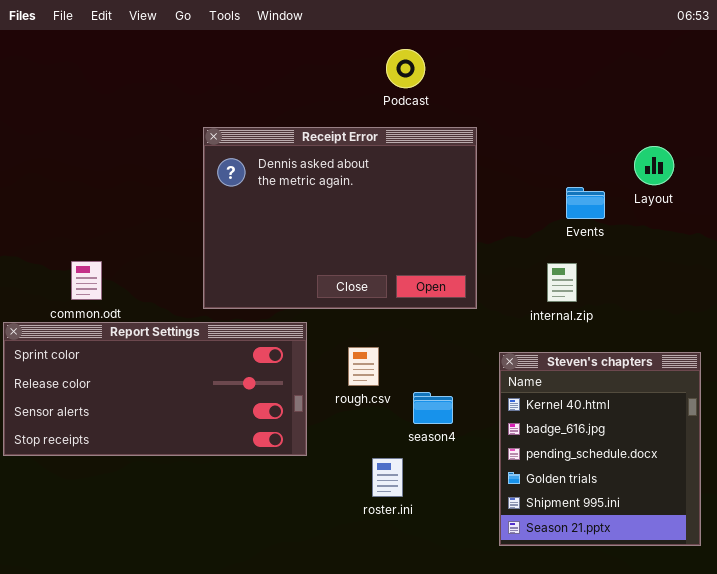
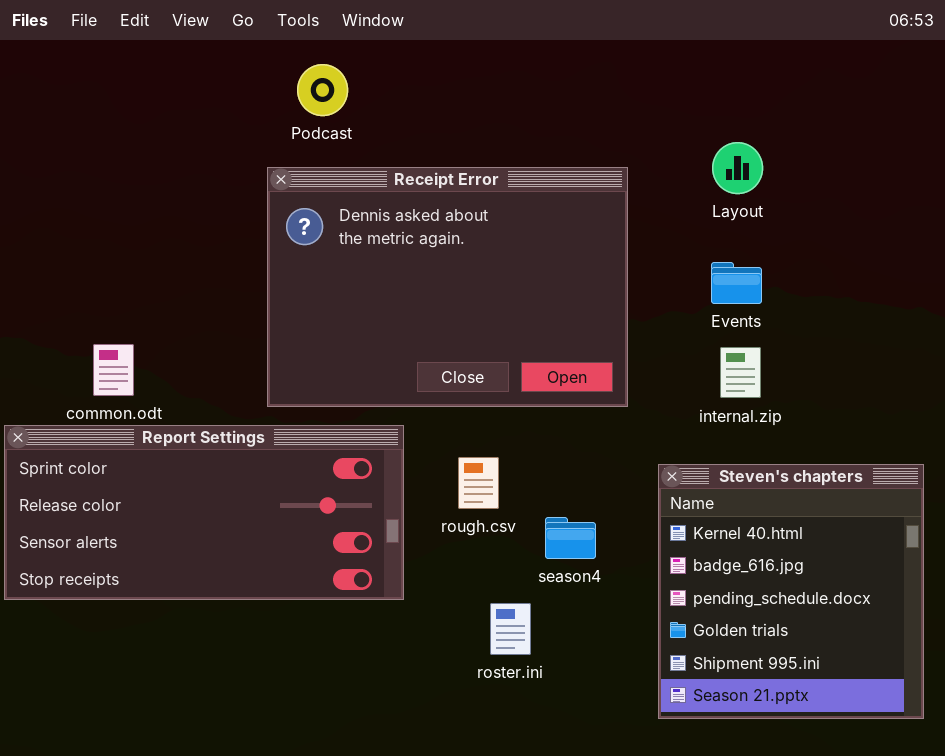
Podcast: [386,49,425,88] -> [297,64,348,116], moved
Layout: [634,146,674,185] -> [712,142,763,194], moved
Events: [566,187,605,219] -> [711,262,762,304], moved

